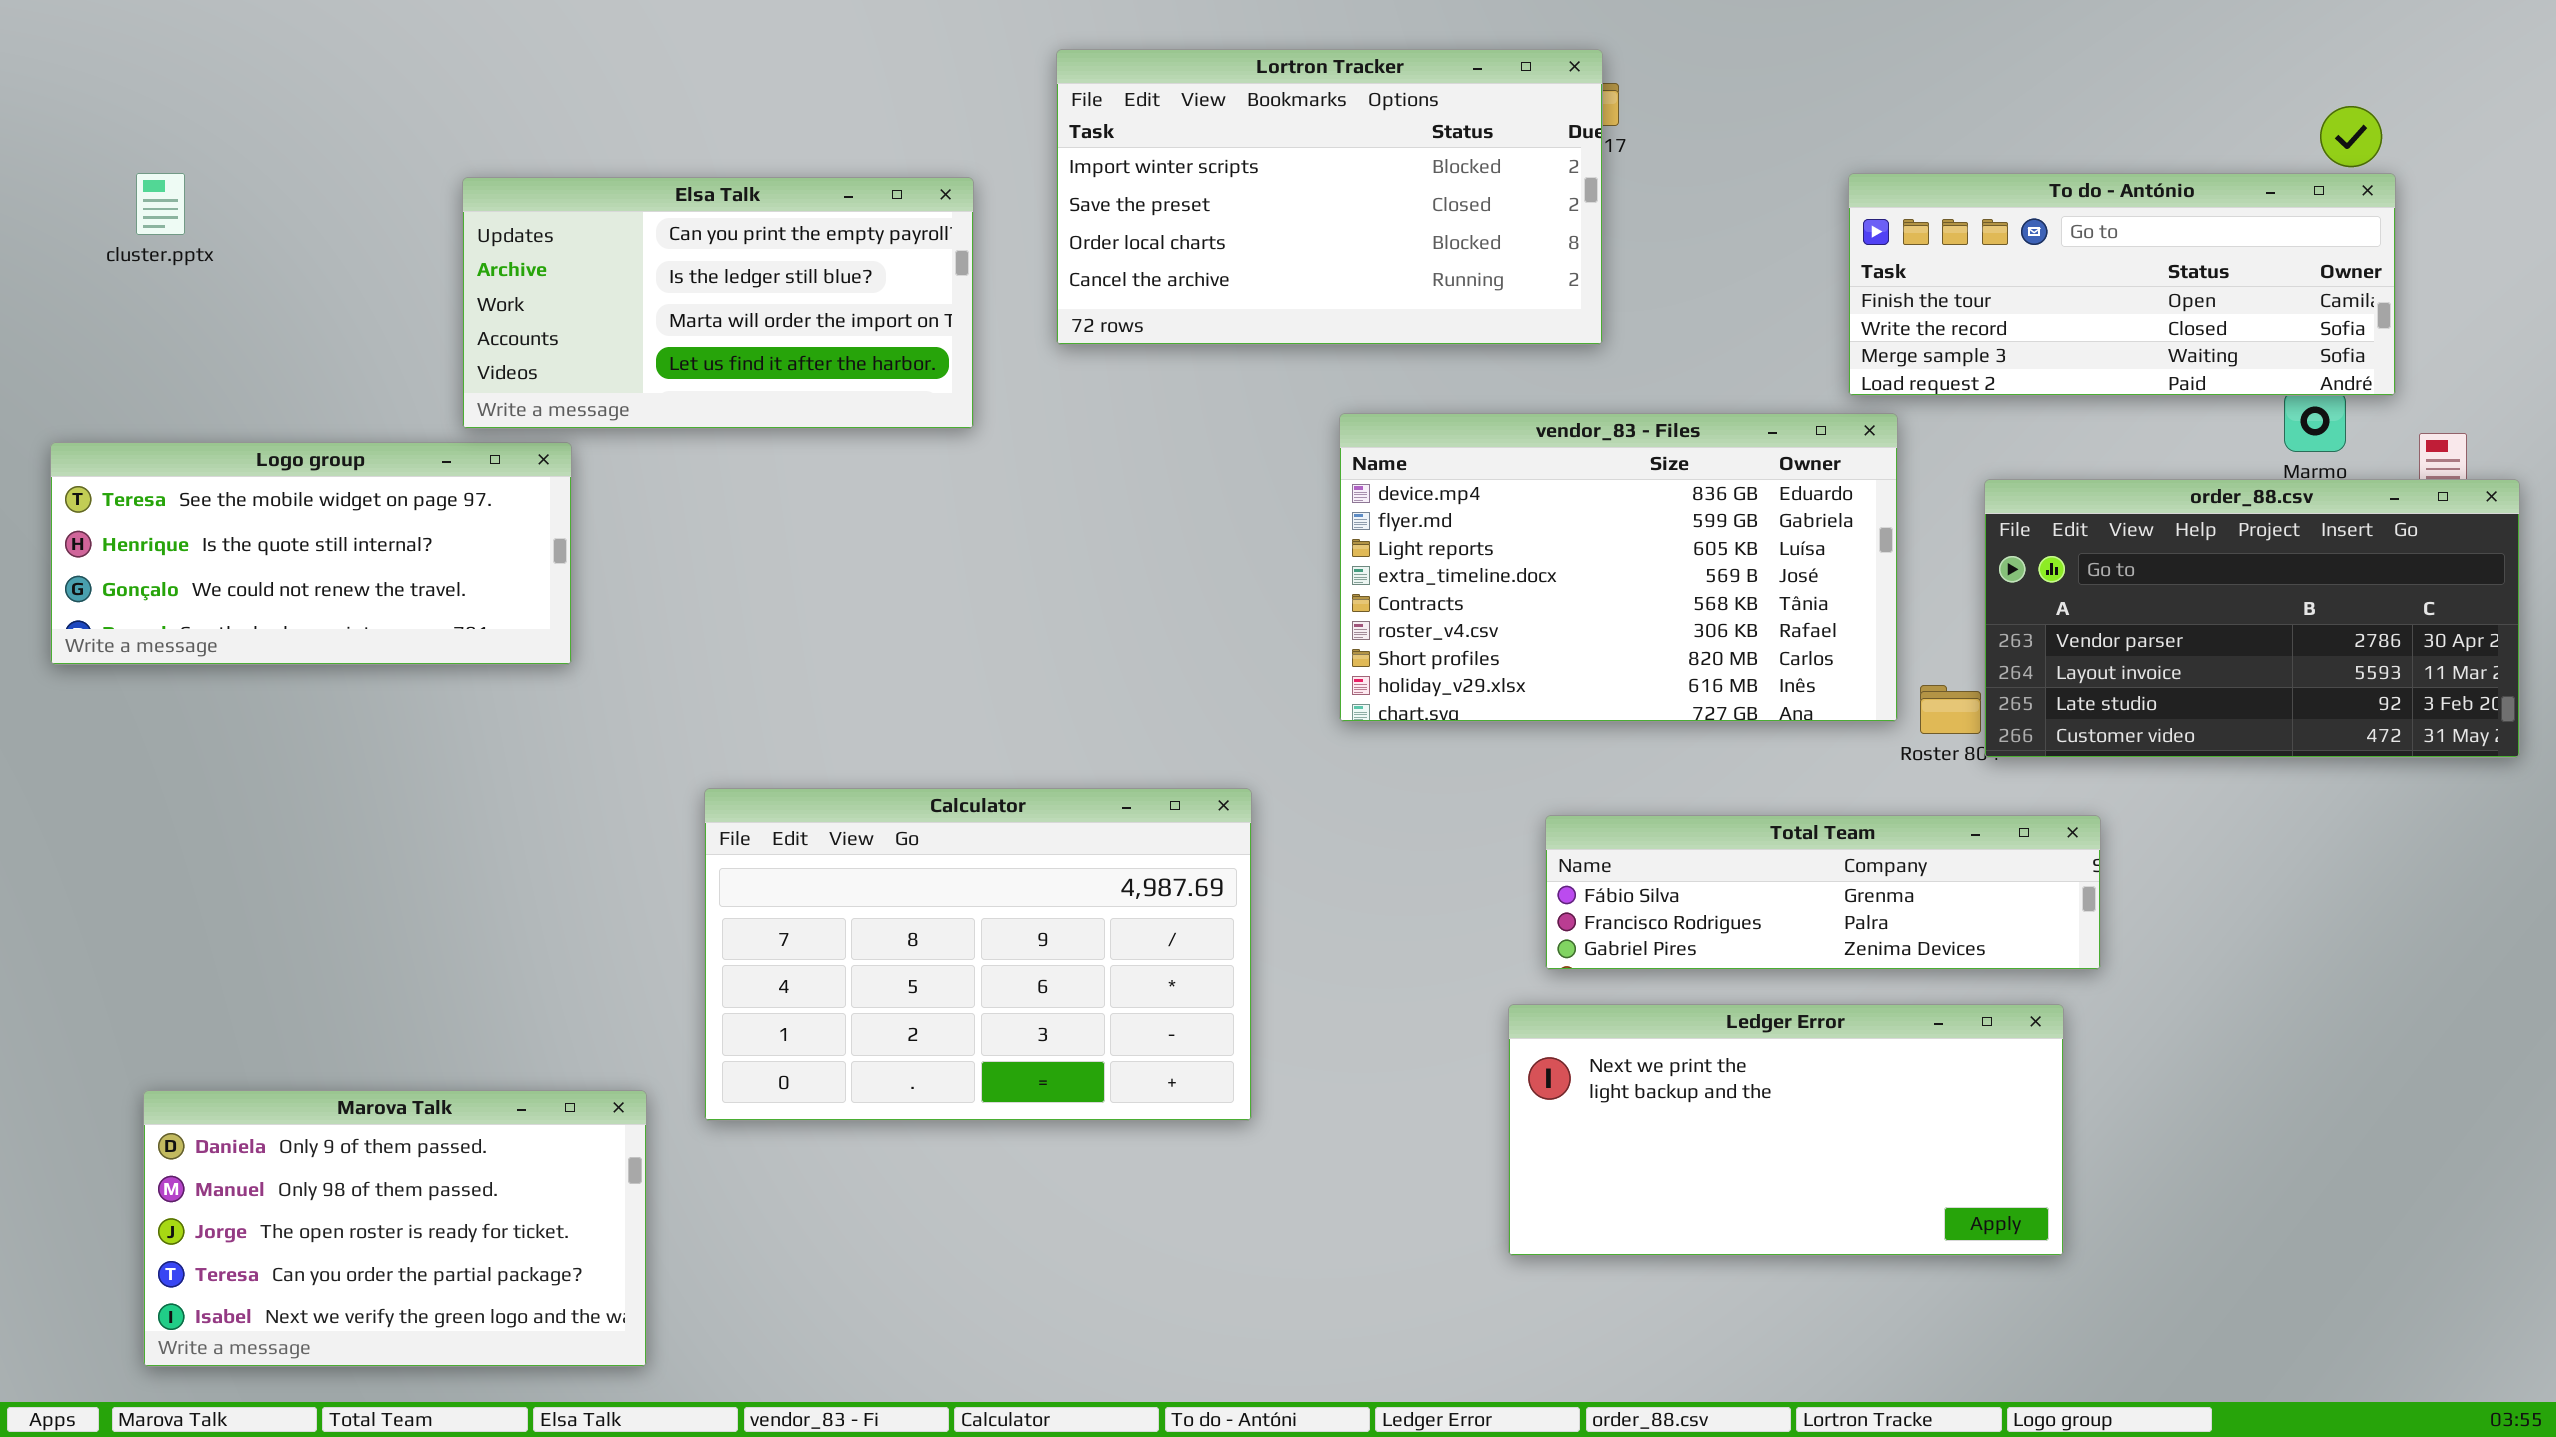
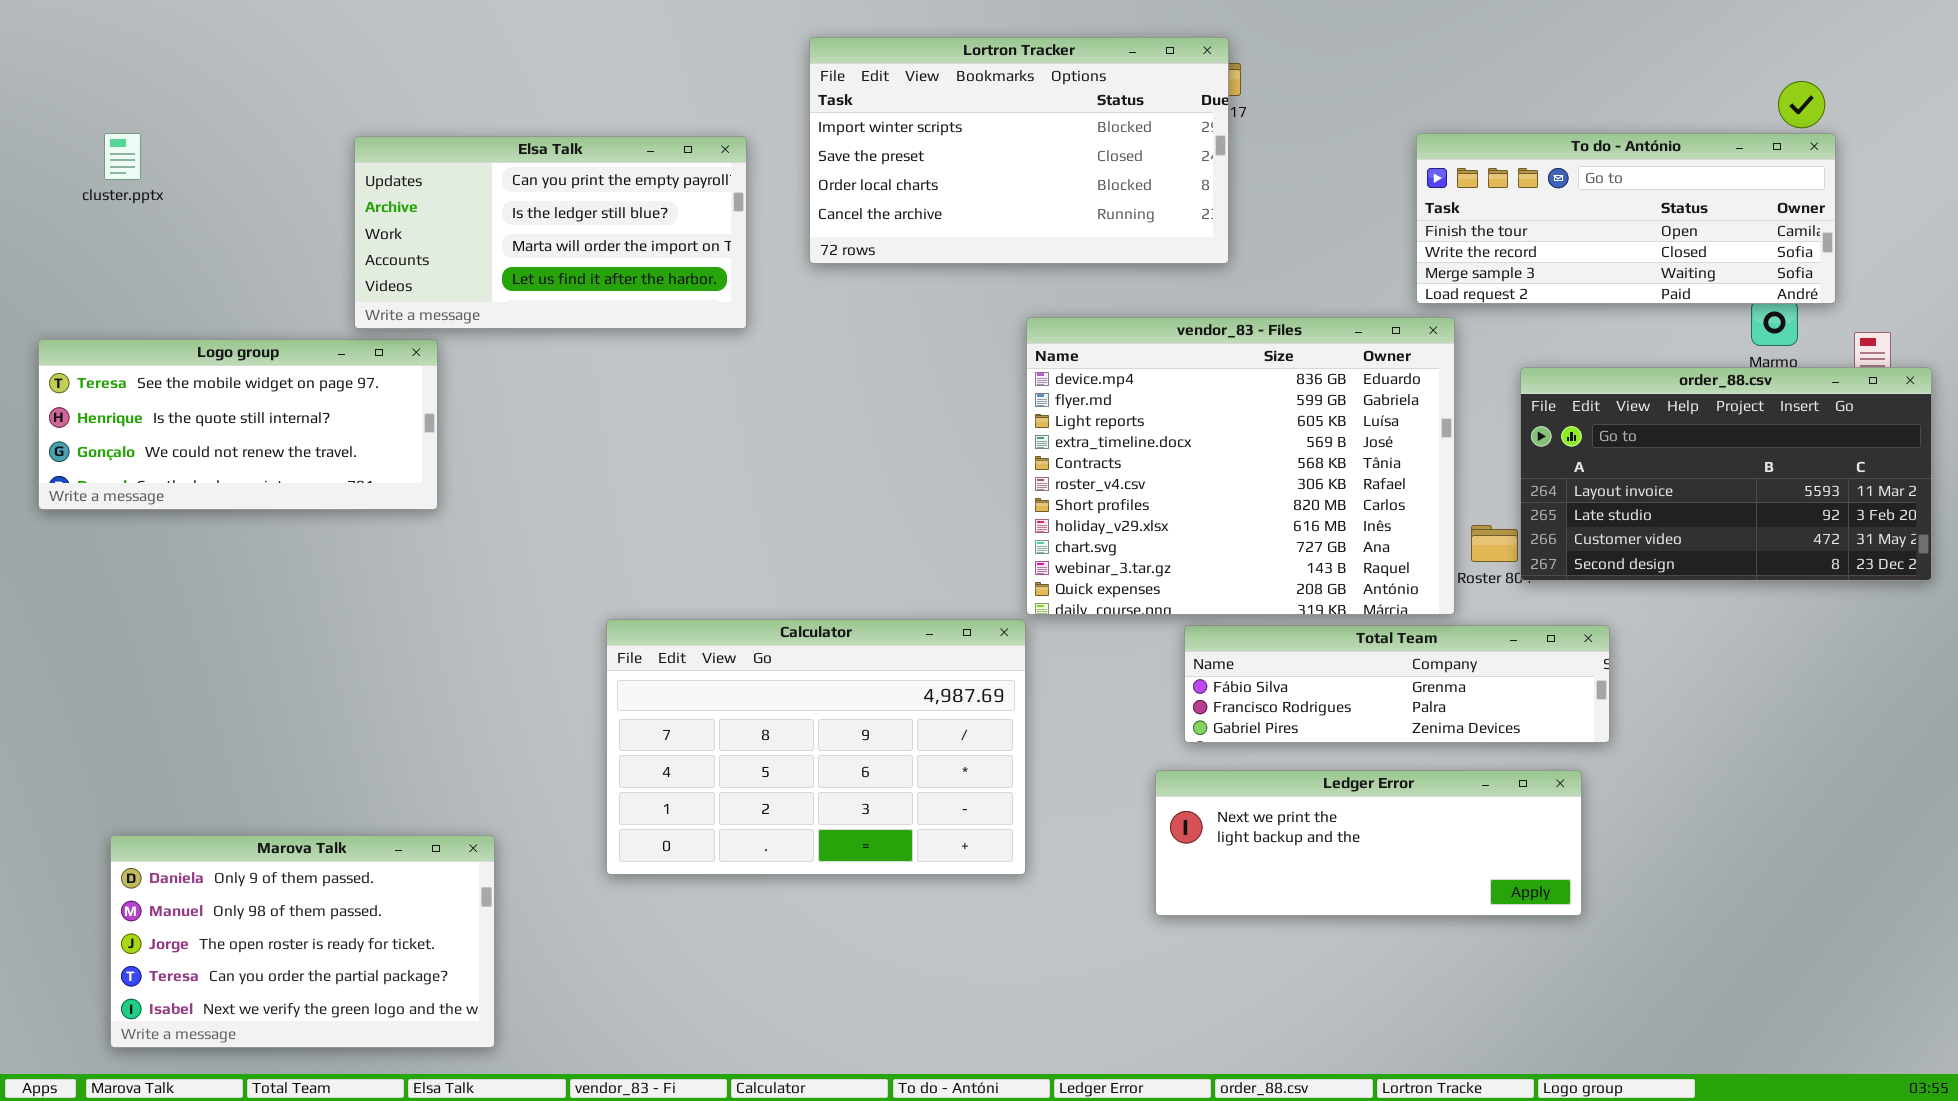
vendor_83 - Files: [1339,413,1898,722] -> [1026,317,1455,615], resized
order_88.csv: [1984,479,2520,758] -> [1520,367,1932,581], scrolled down 1 row
Calculator: [704,788,1252,1121] -> [606,619,1026,875], moved
Ledger Error: [1508,1004,2064,1256] -> [1155,770,1582,916], resized

